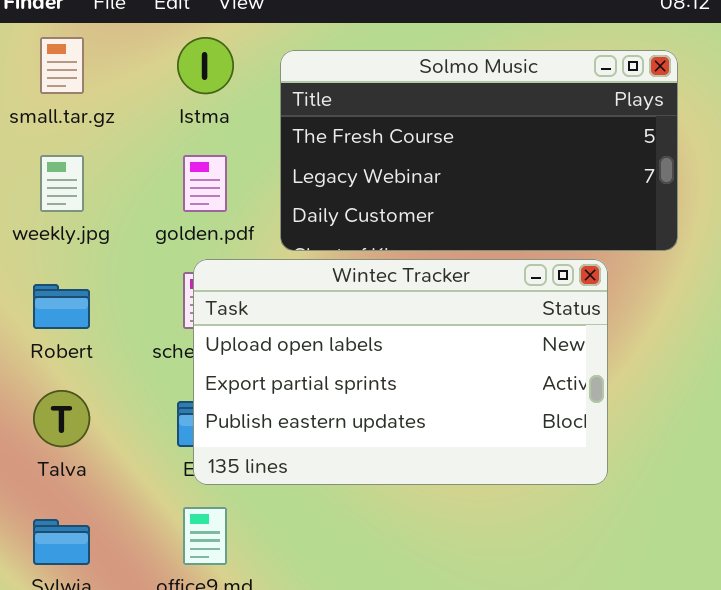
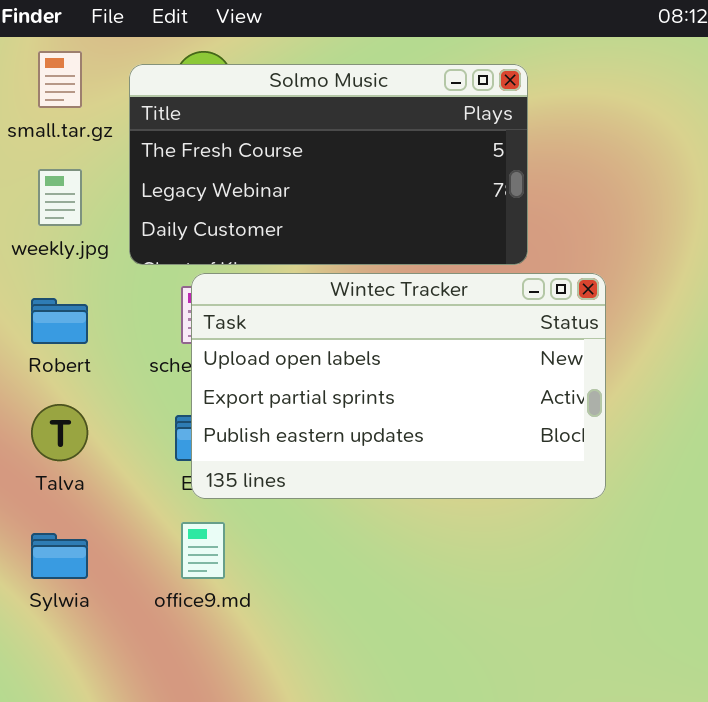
Solmo Music: [280,50,678,251] -> [129,64,528,265], moved

